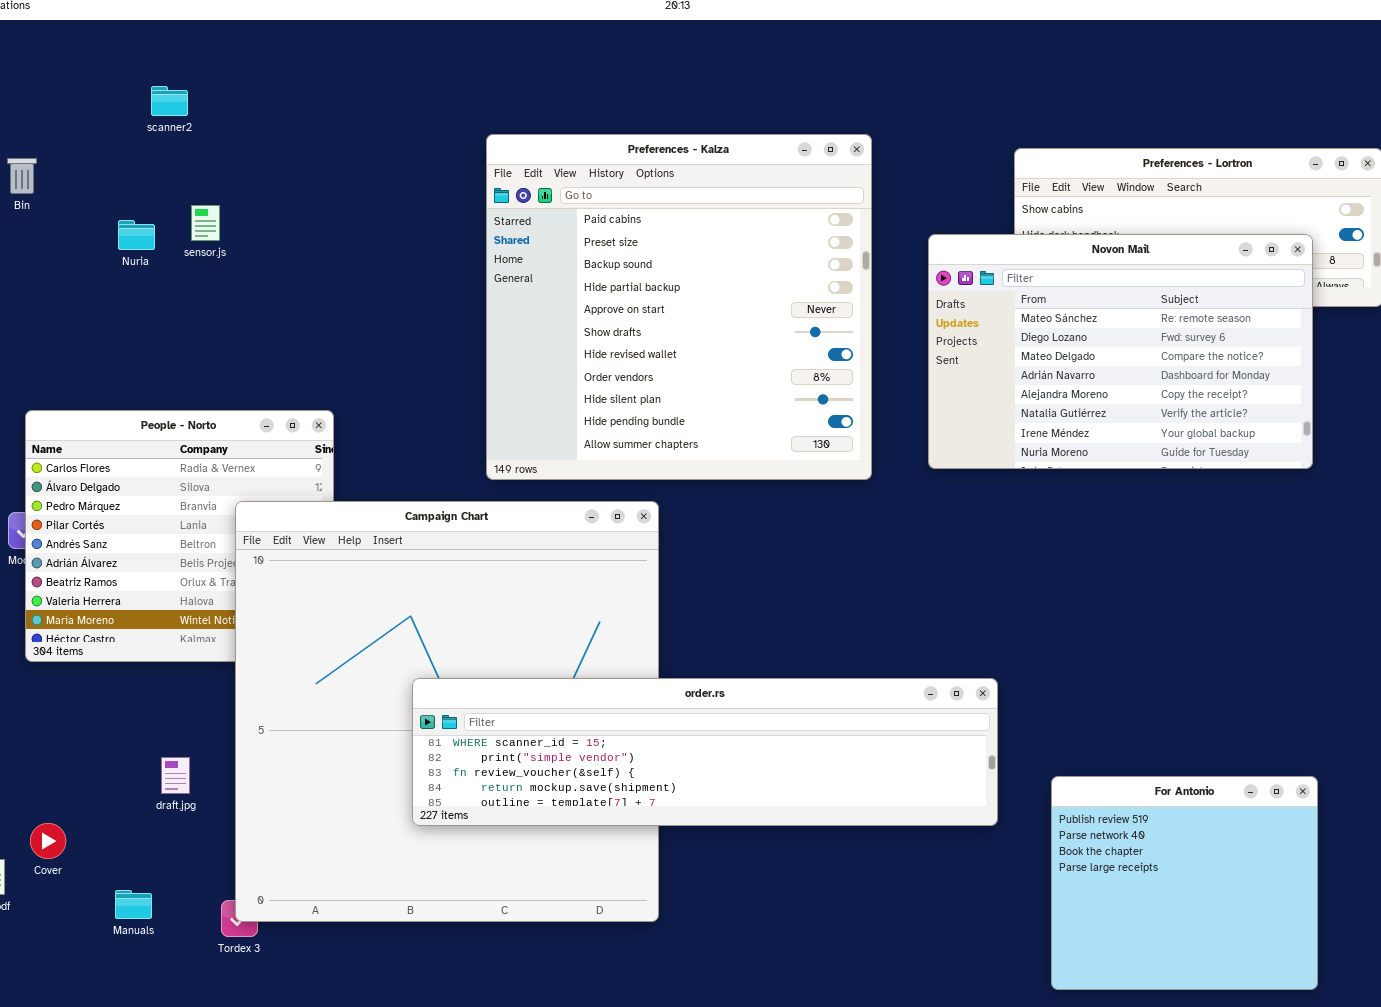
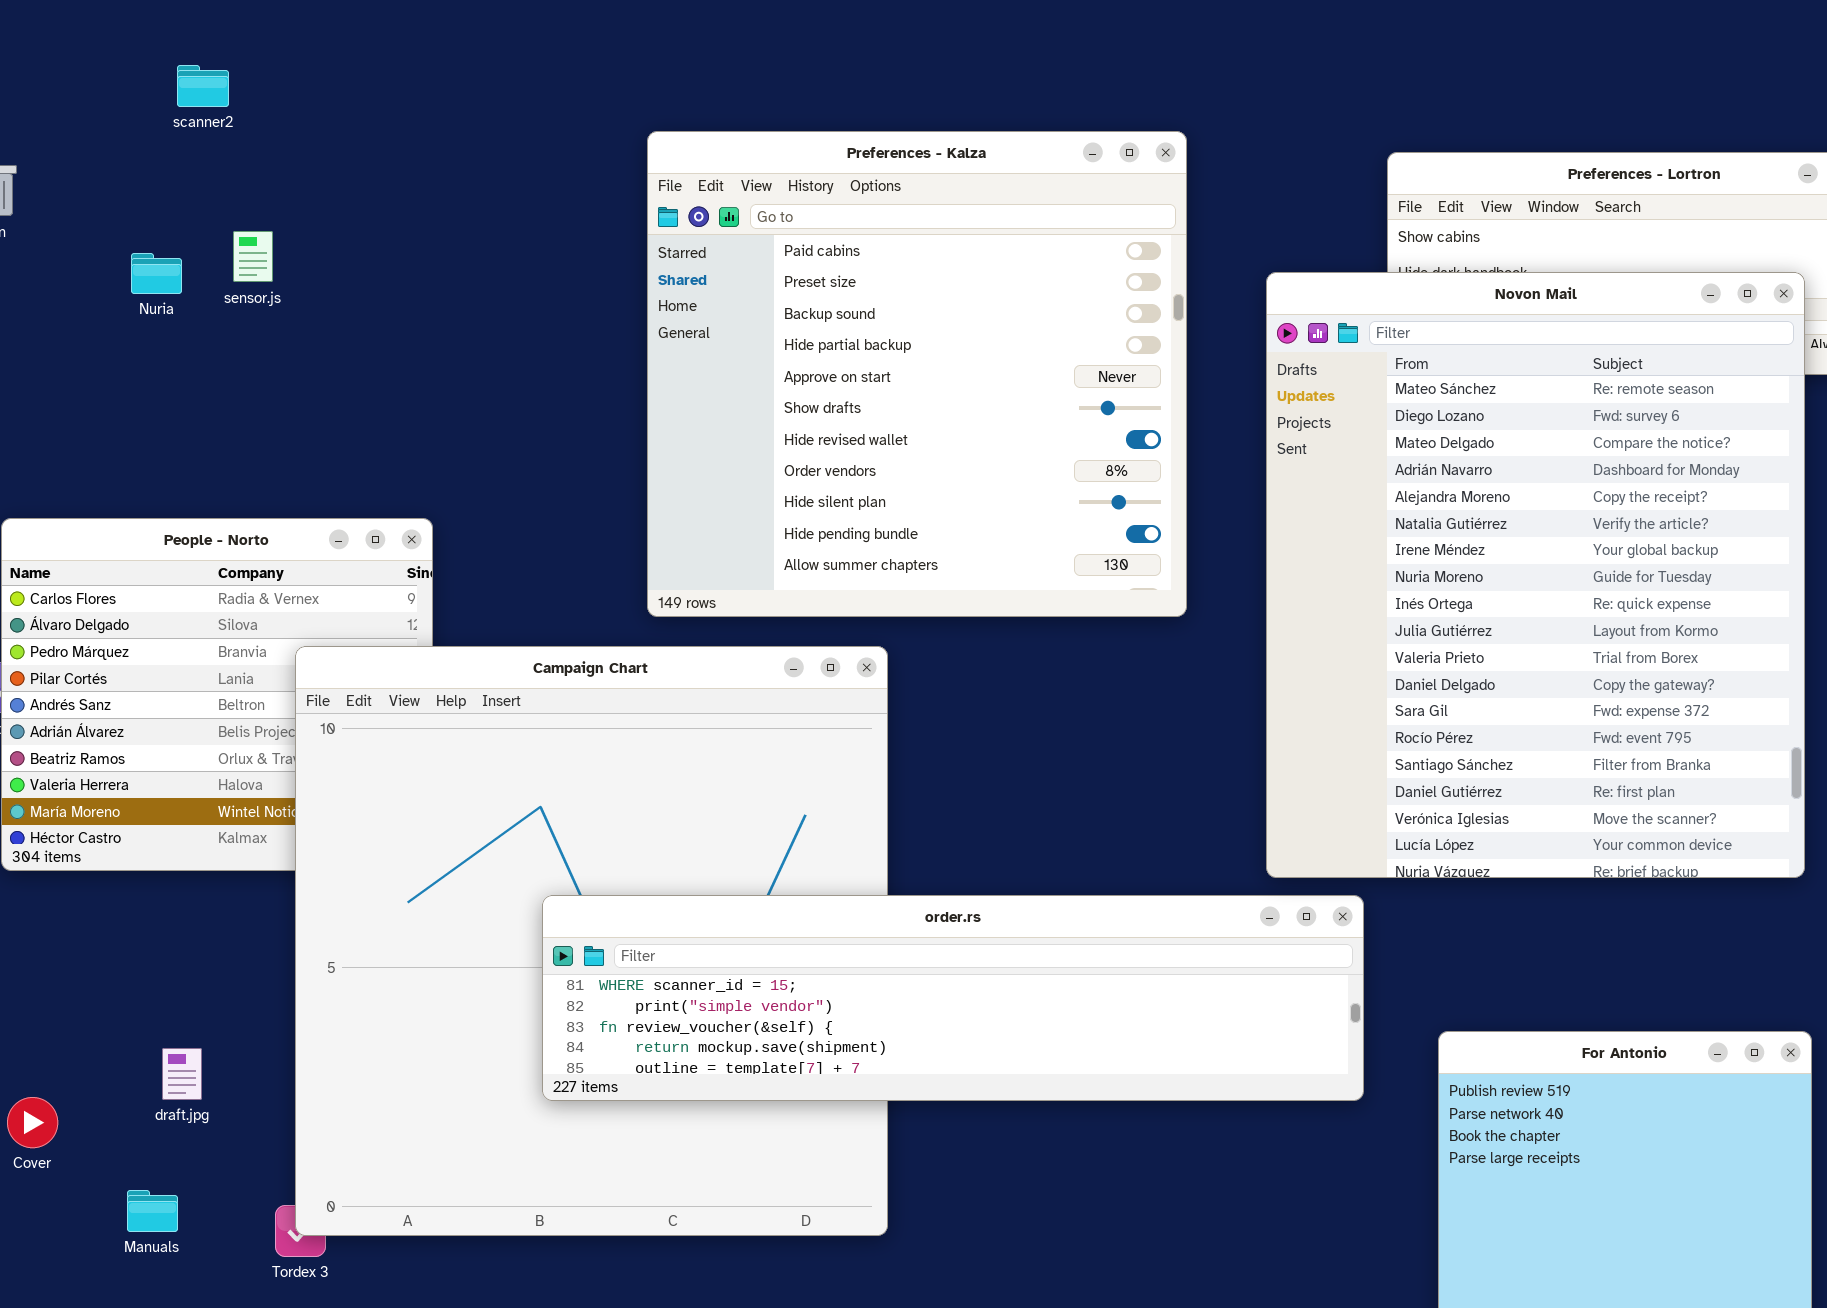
Novon Mail: [928,234,1313,469] -> [1266,272,1805,878], resized
draft.jpg: [161,757,190,794] -> [162,1048,202,1100], moved

